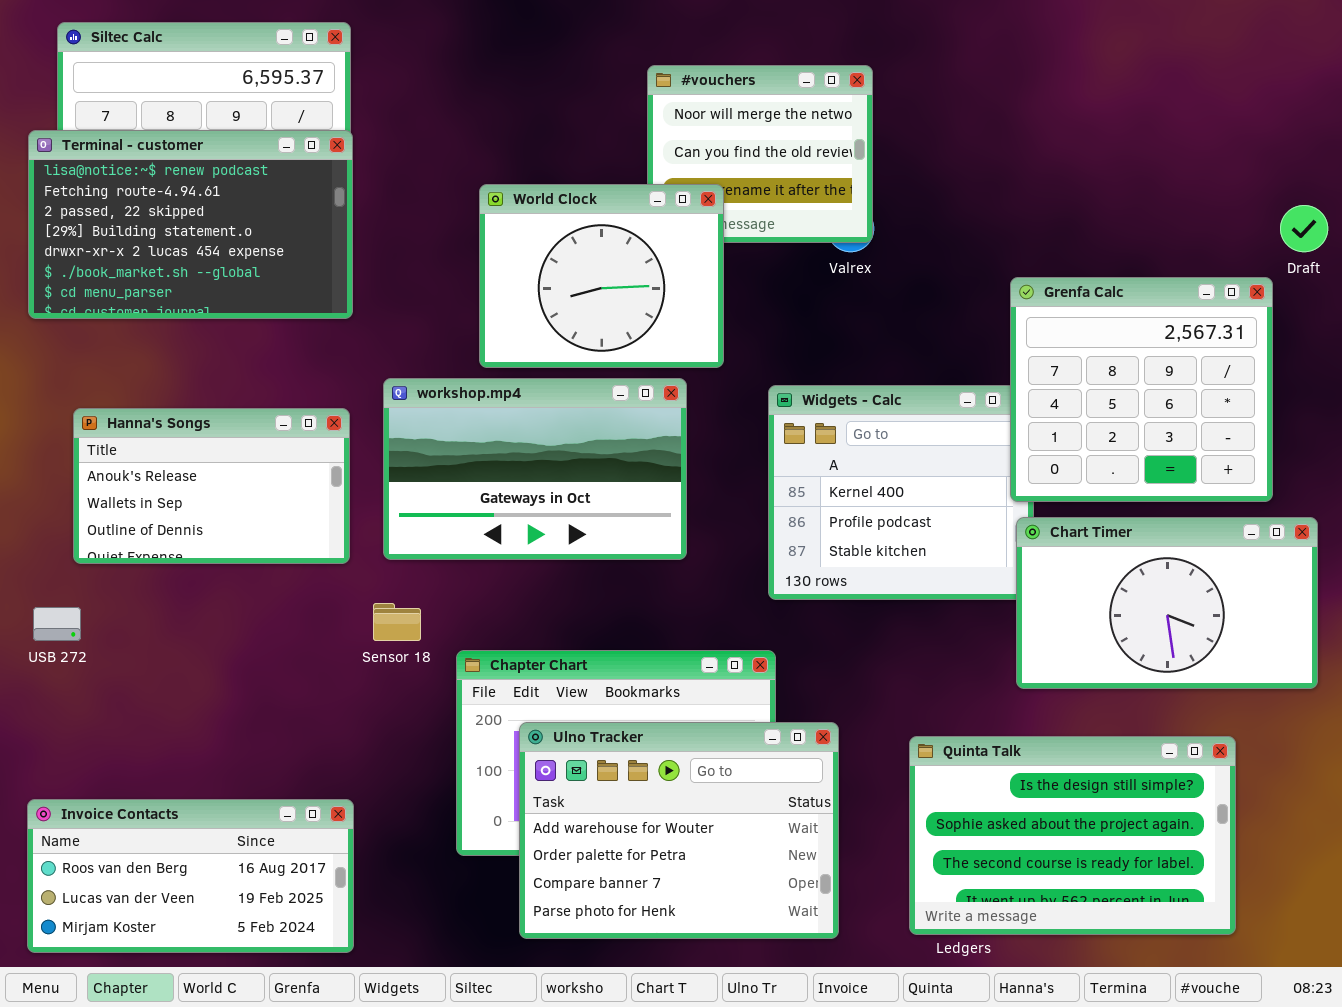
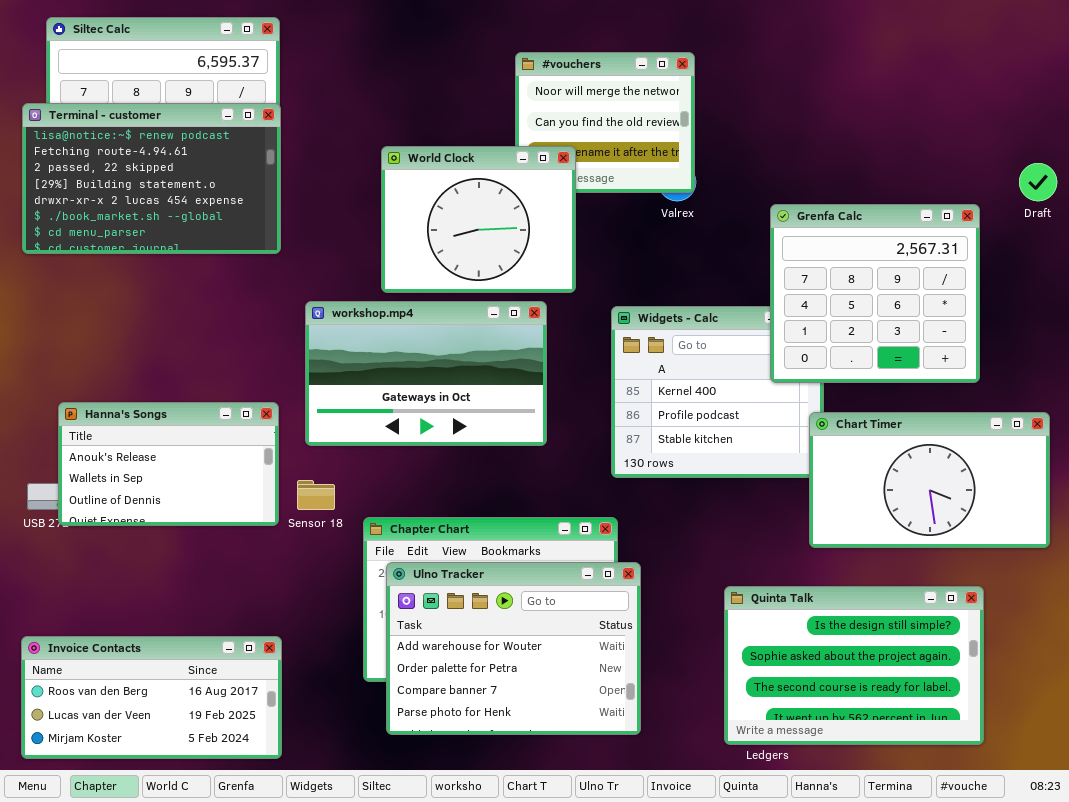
Grenfa Calc: [1010,277,1273,502] -> [770,204,980,383], moved
Hanna's Songs: [73,408,350,564] -> [58,402,279,526], moved
Ulno Tracker: [519,722,839,939] -> [386,562,641,735], moved

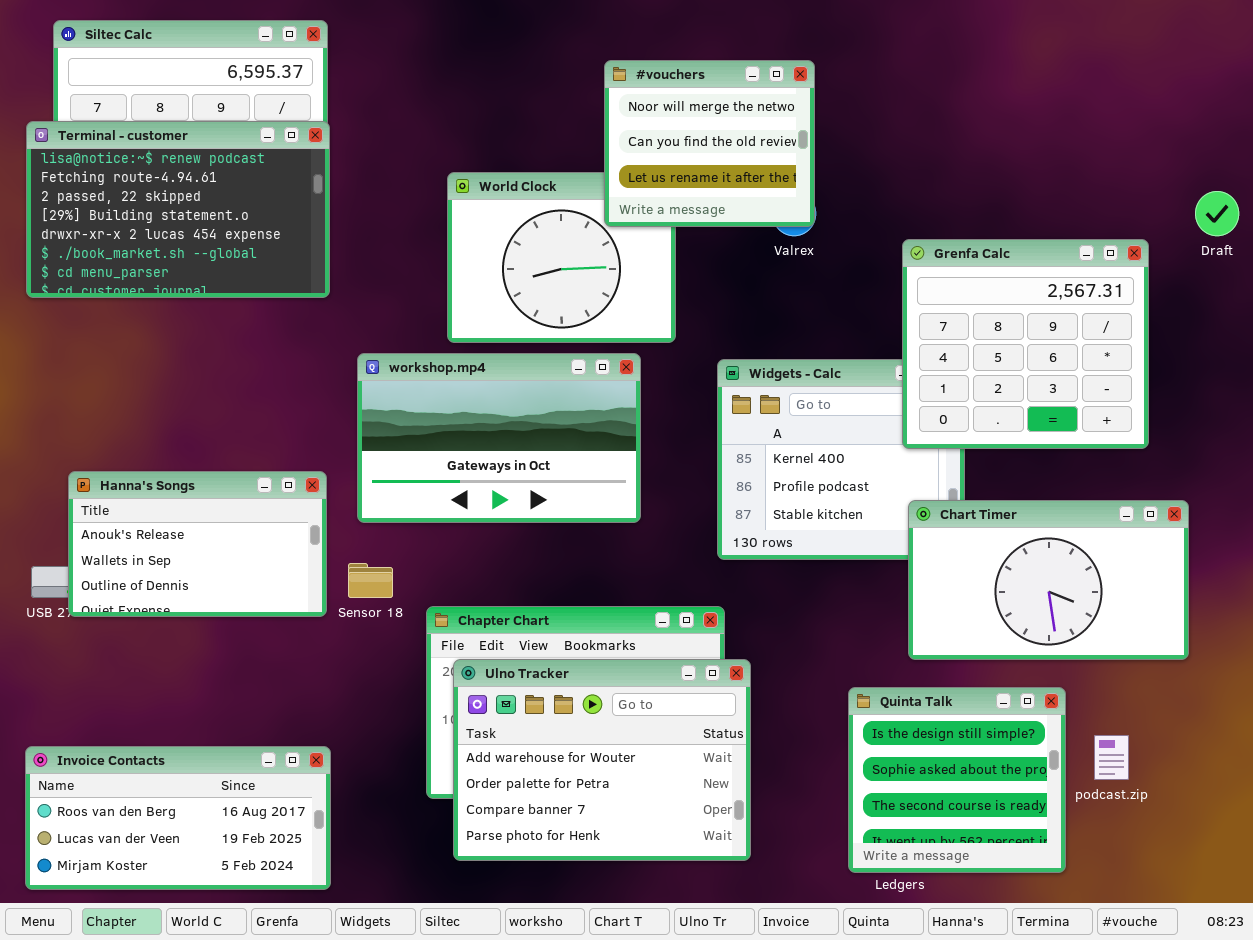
#vouchers: [515,52,695,193] -> [604,60,815,227], raised
Chart Timer: [809,412,1050,548] -> [908,500,1189,660], moved
Quinta Talk: [724,586,984,745] -> [848,687,1066,873], resized

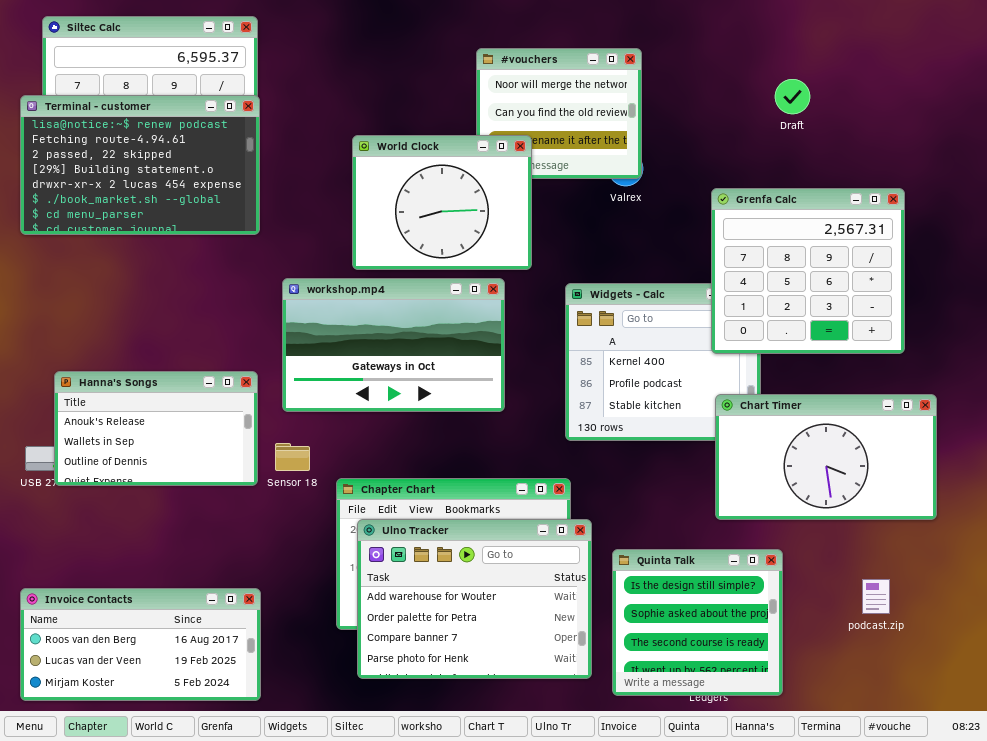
World Clock: [447,172,676,343] -> [352,135,532,270], raised
Draft: [1195,191,1239,236] -> [775,79,810,114], moved
Quinta Talk: [848,687,1066,873] -> [612,549,783,696], moved

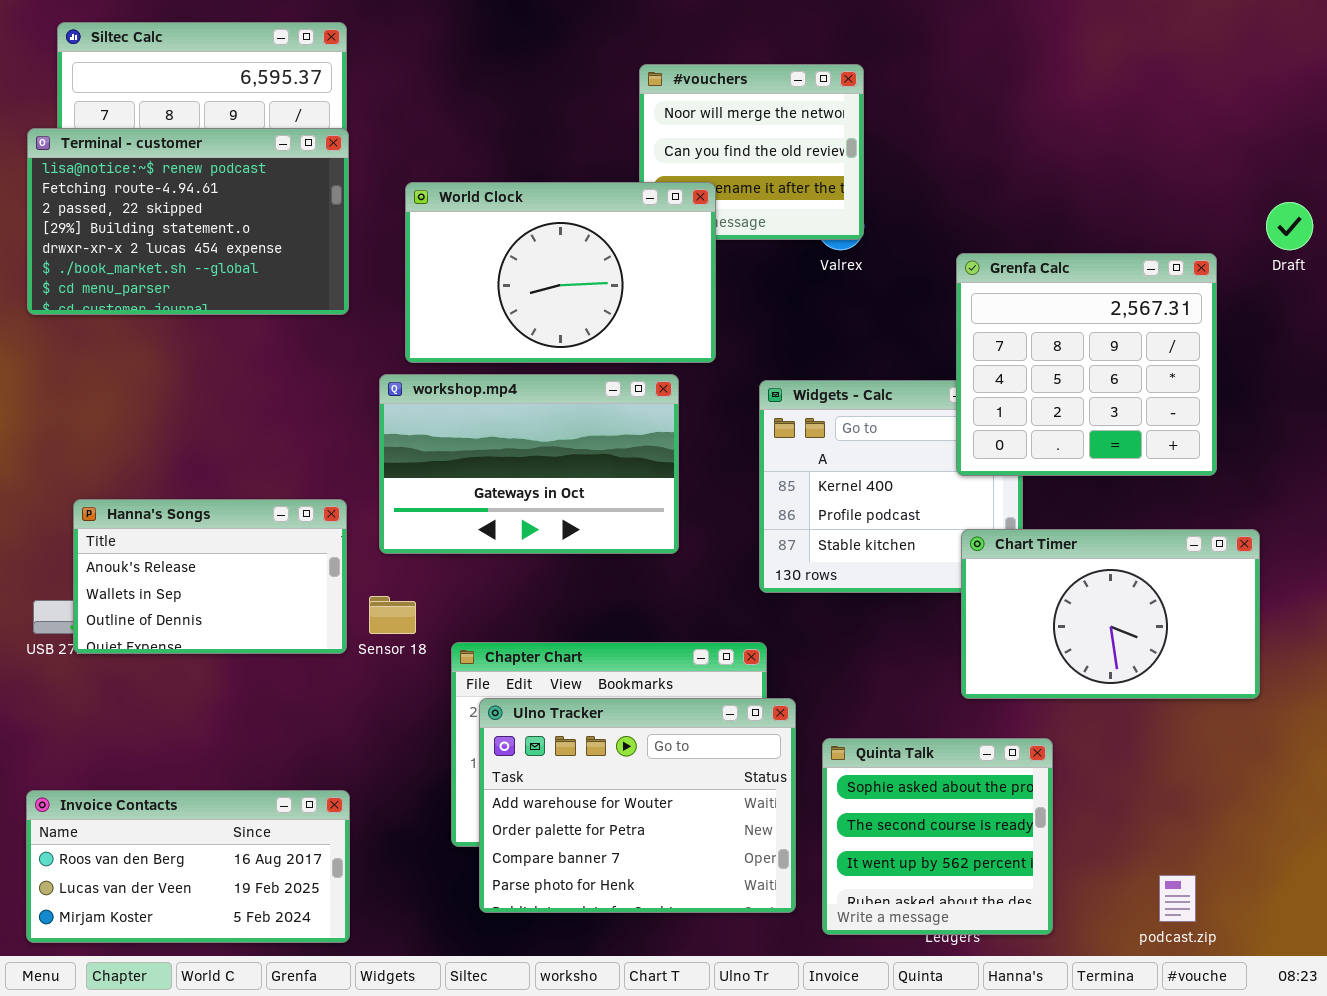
Draft: [775,79,810,114] -> [1266,202,1313,250], moved
World Clock: [352,135,532,270] -> [405,182,716,363], resized
Quinta Talk: [612,549,783,696] -> [822,738,1053,935], scrolled down 1 row
podcast.zip: [862,579,890,614] -> [1159,875,1196,922], moved

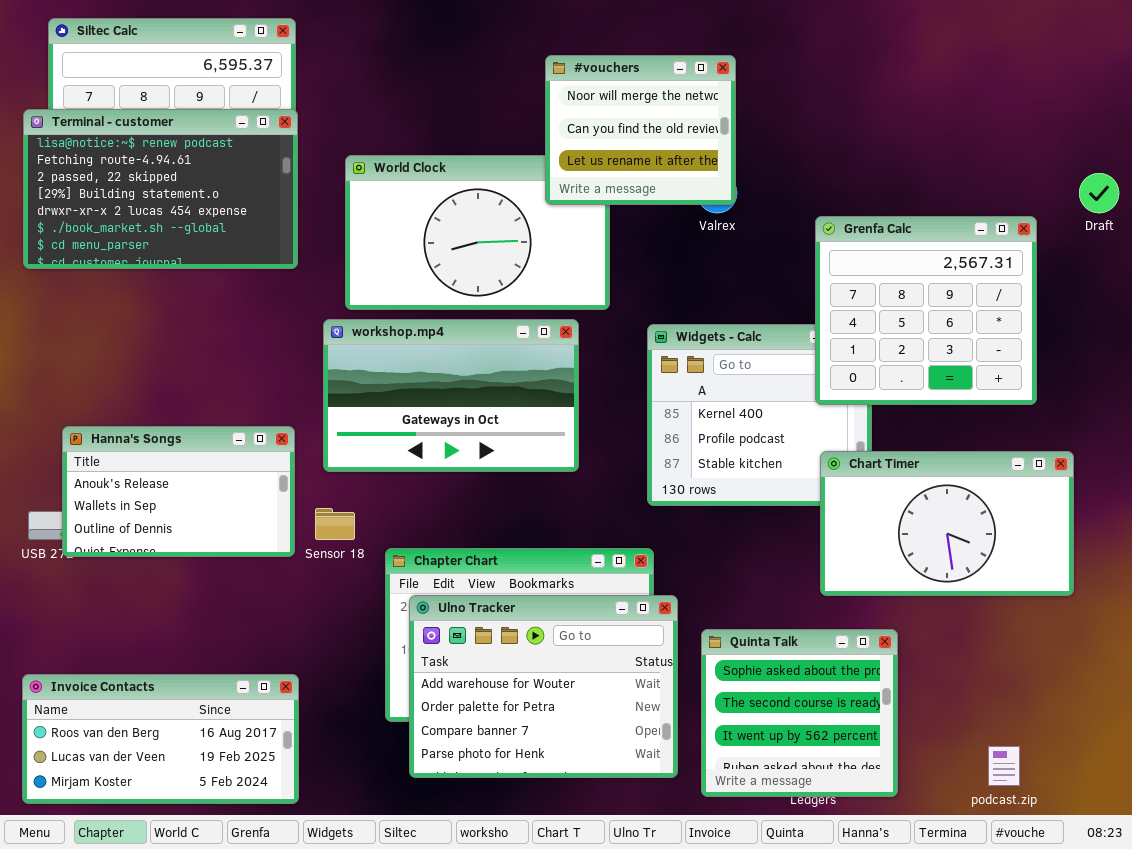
#vouchers: [639,64,864,240] -> [545,55,736,205], raised

